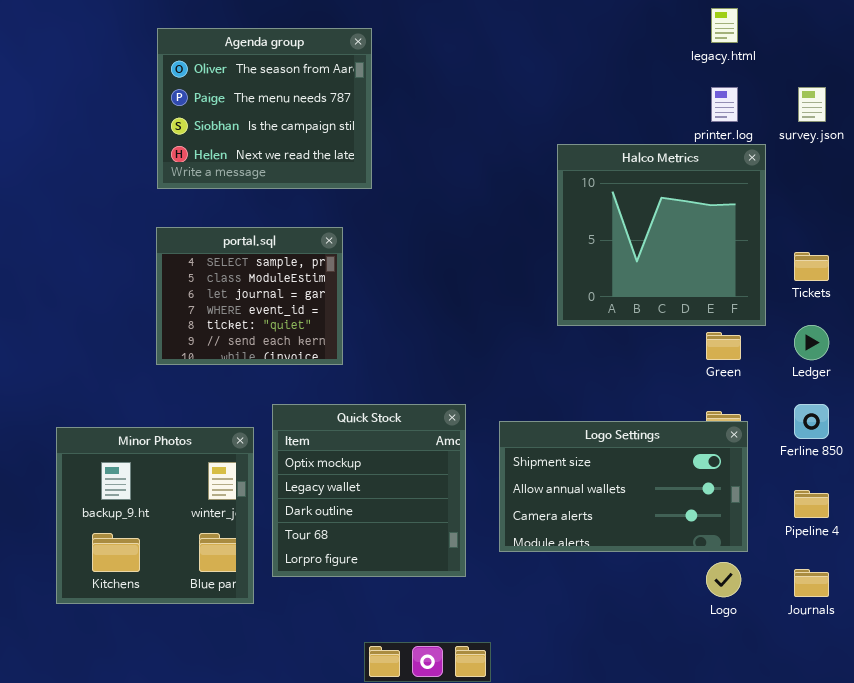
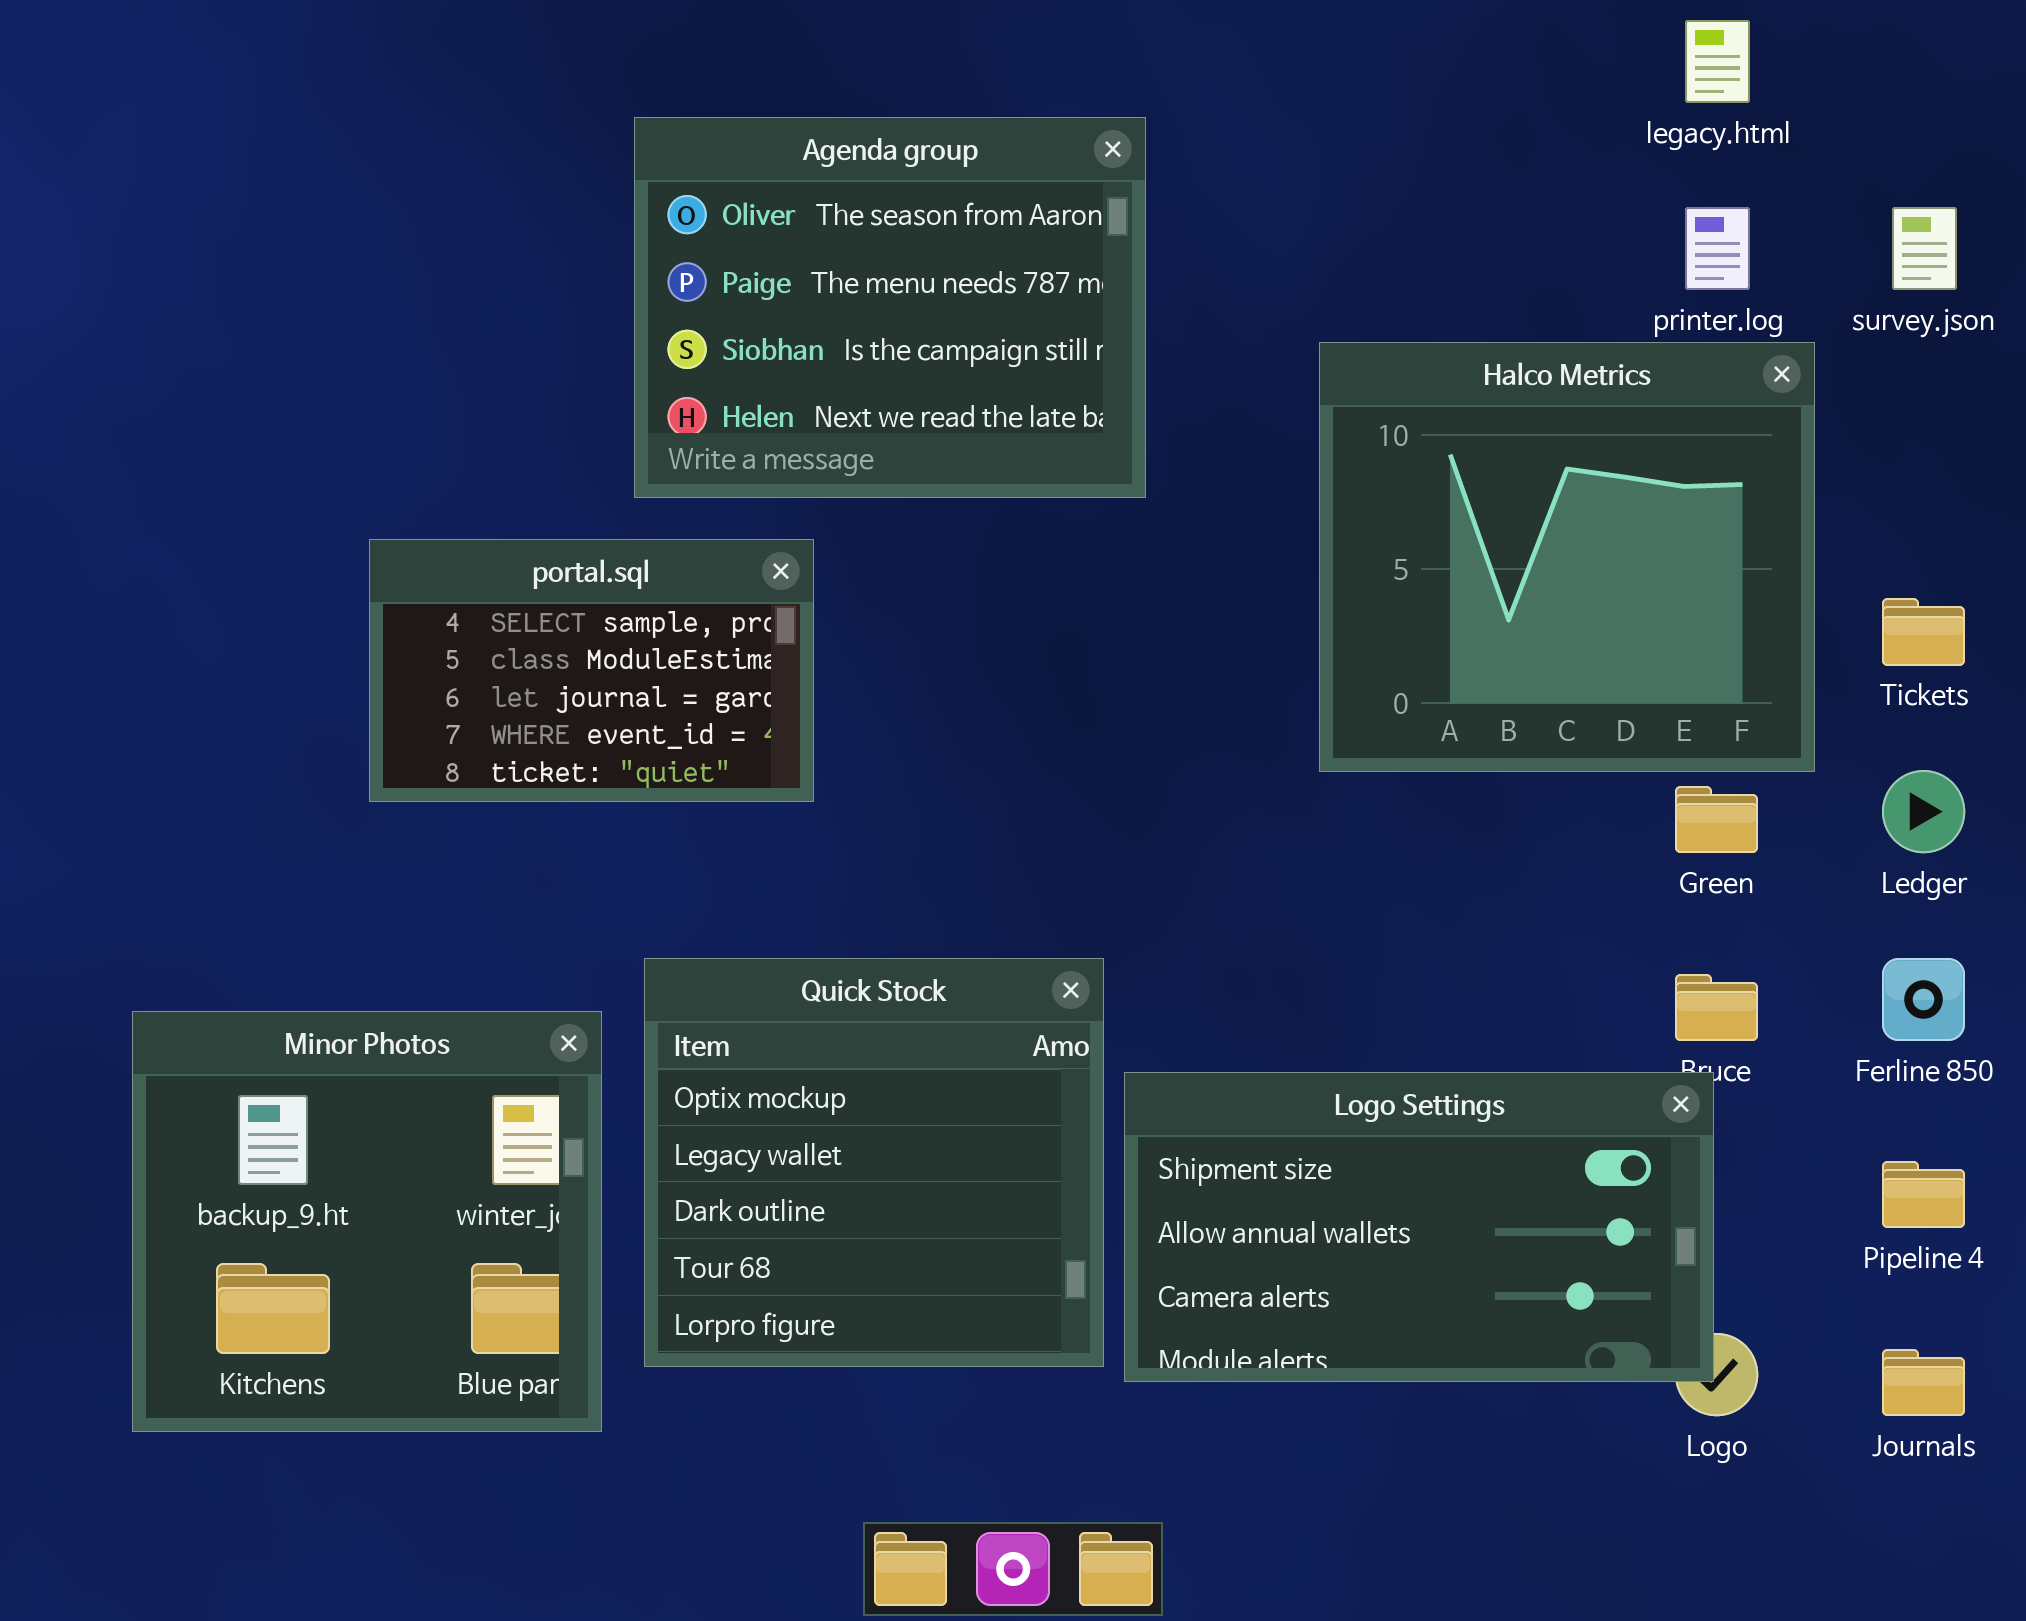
Agenda group: [157,28,372,189] -> [634,117,1146,498], moved
portal.sql: [156,227,343,365] -> [369,539,814,802], resized
Logo Settings: [499,421,748,552] -> [1124,1072,1714,1382], moved

